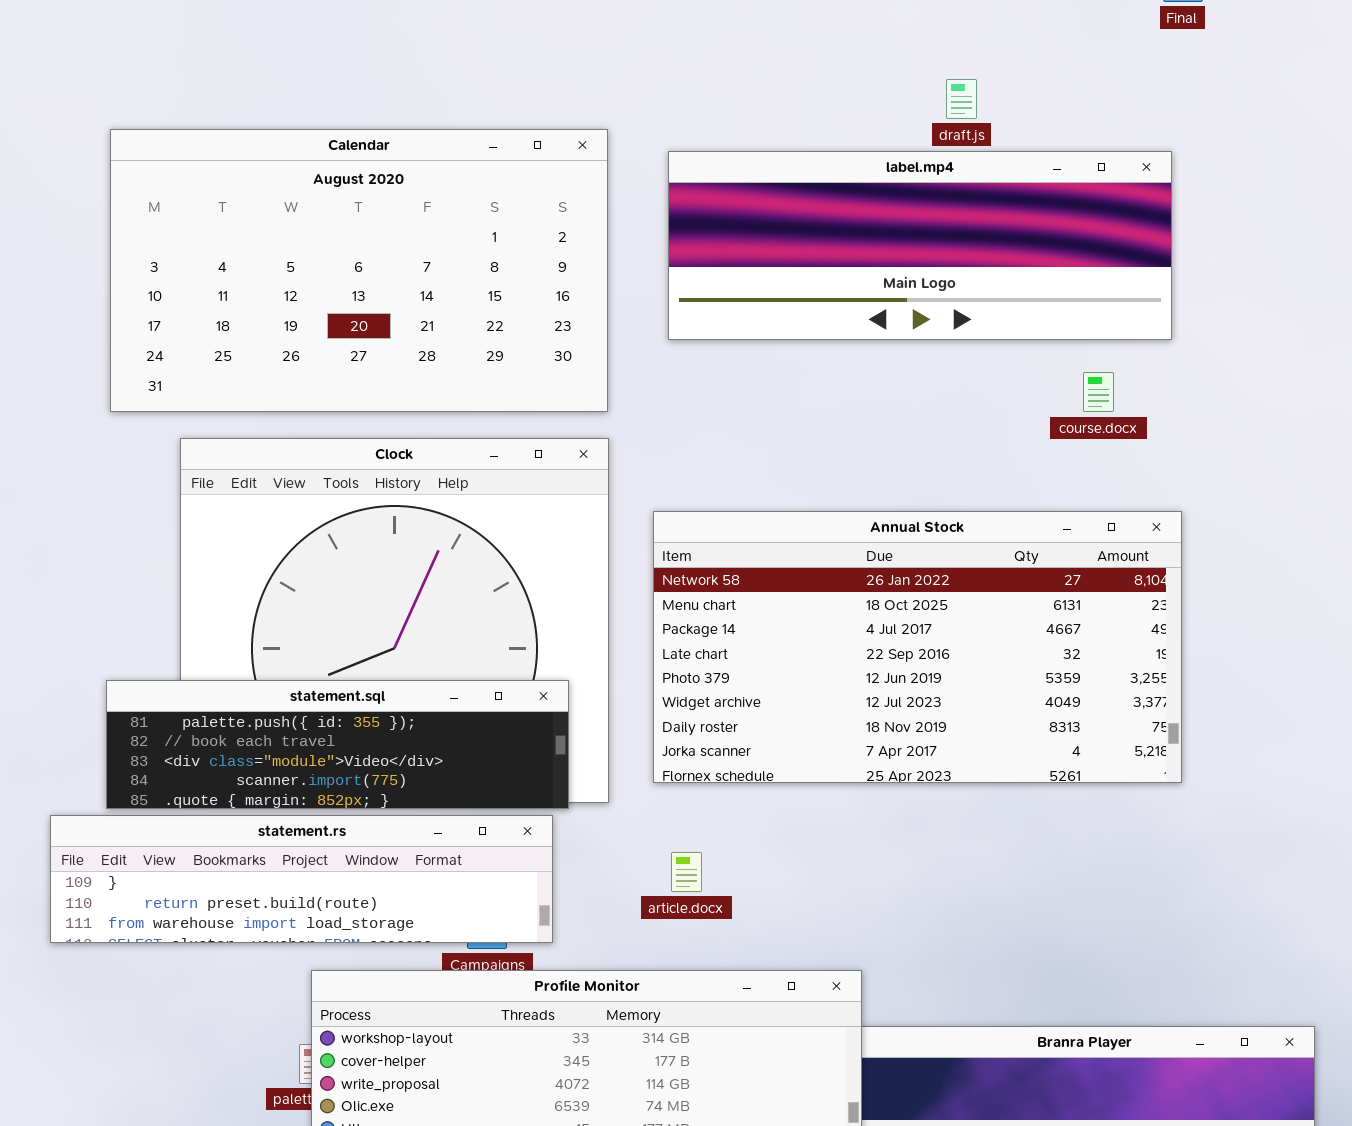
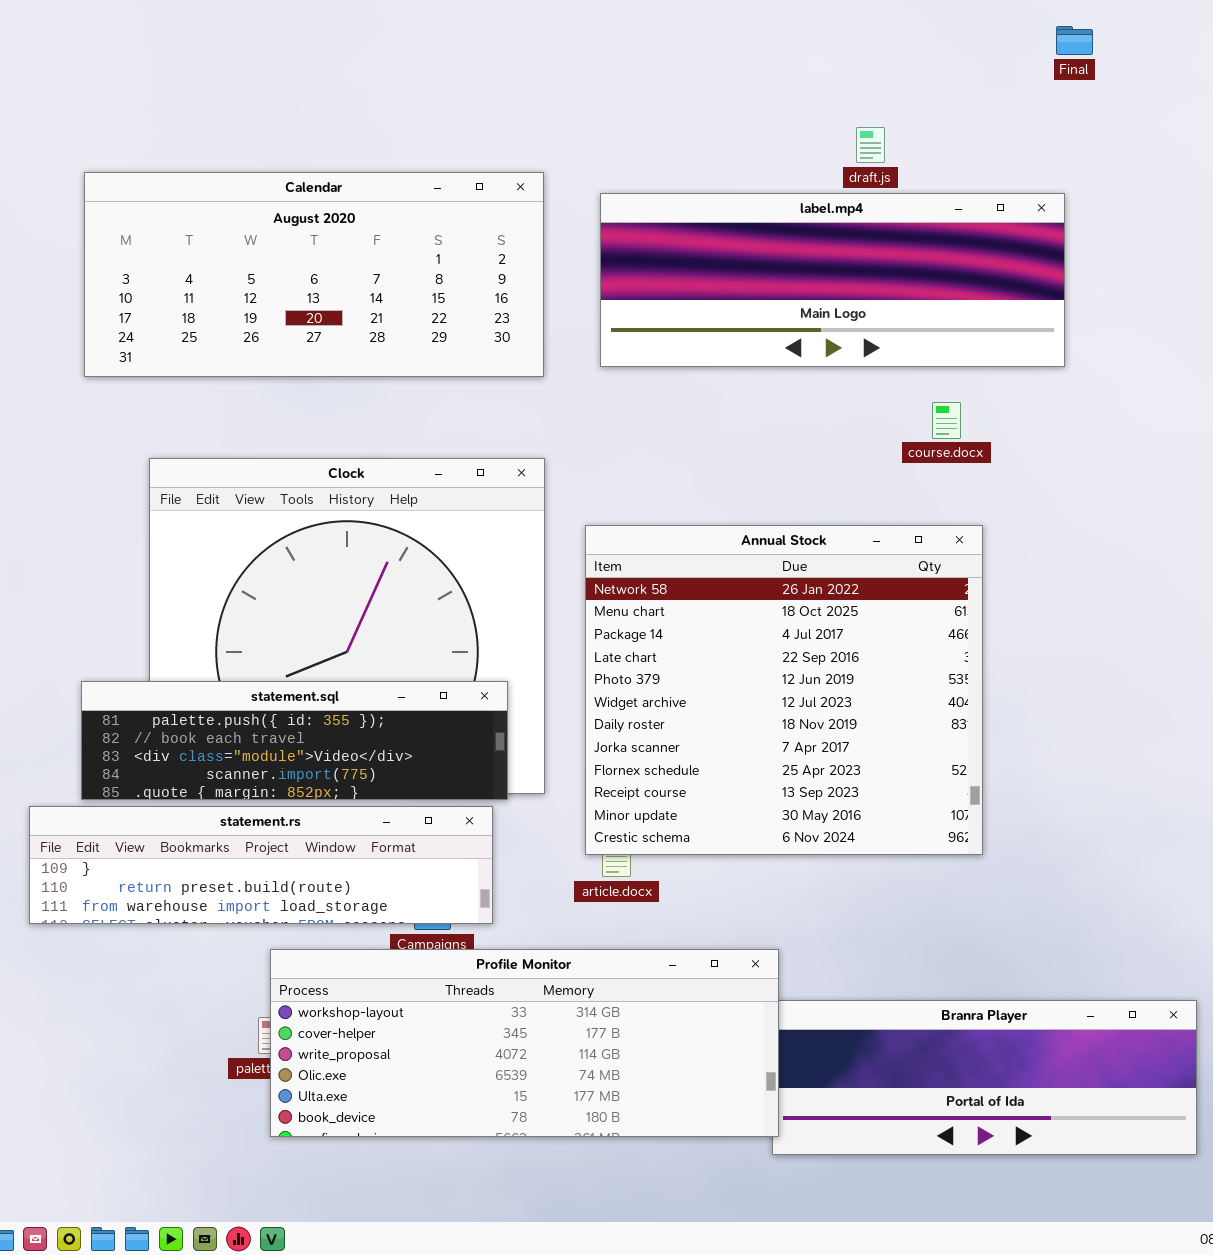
Calendar: [110,129,608,412] -> [84,172,544,377], resized
course.docx: [1083,372,1114,412] -> [932,402,961,439], moved
Annual Stock: [653,511,1182,783] -> [585,525,983,855], resized

